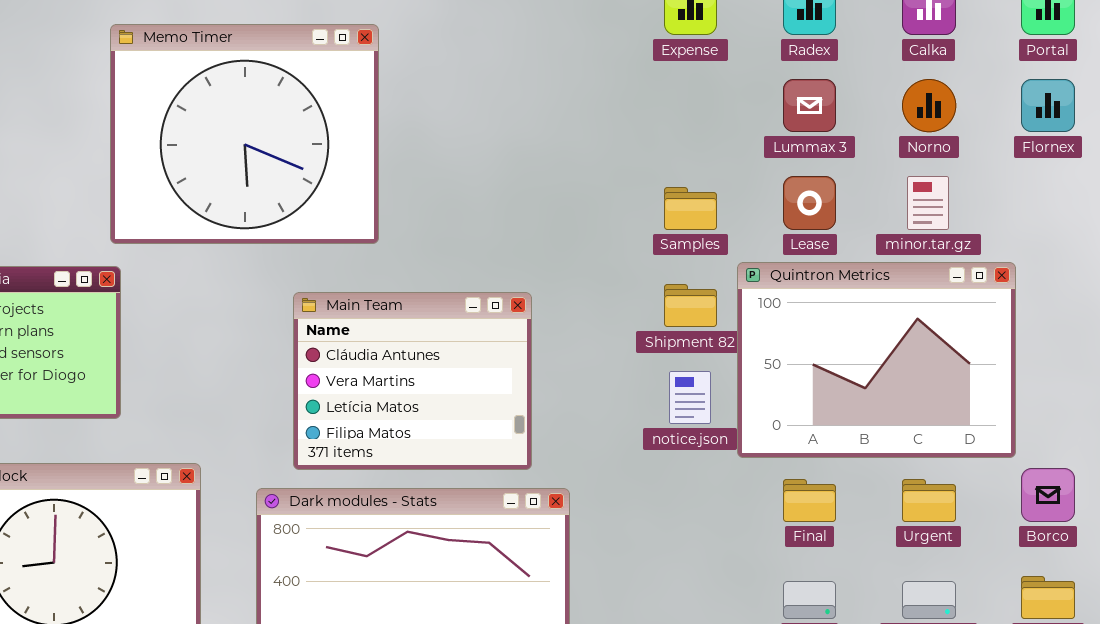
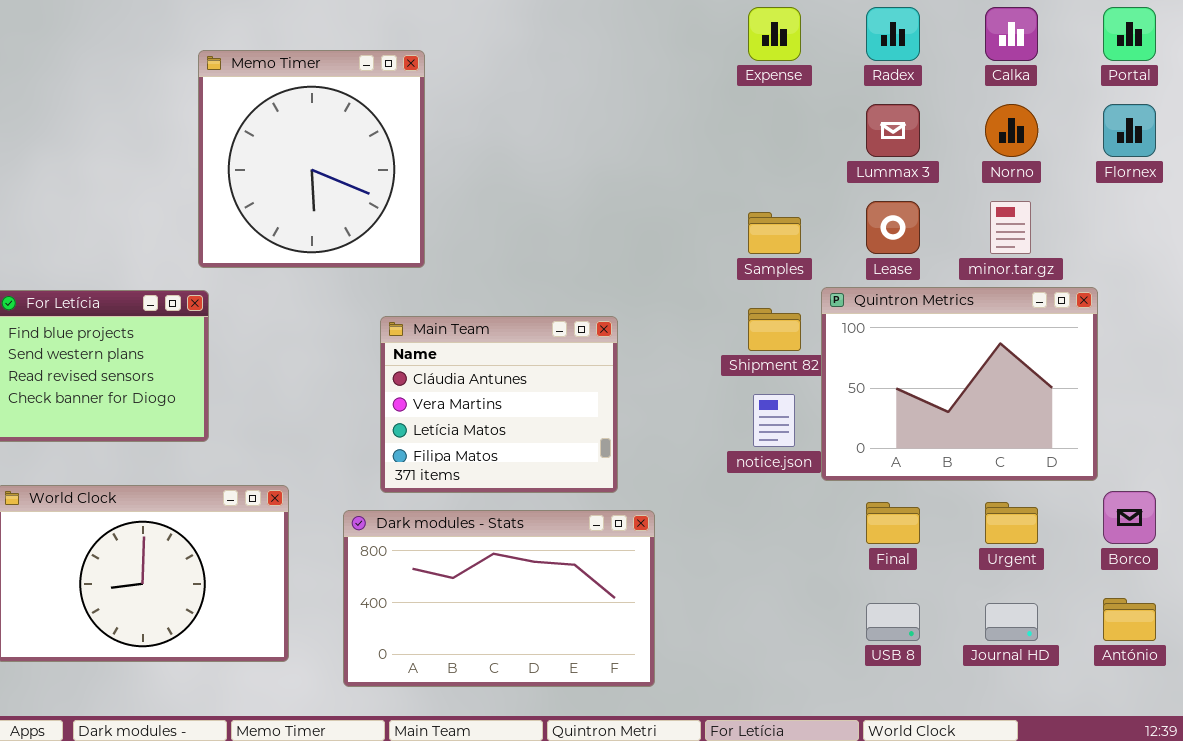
Memo Timer: [110,24,379,244] -> [198,50,425,268], resized

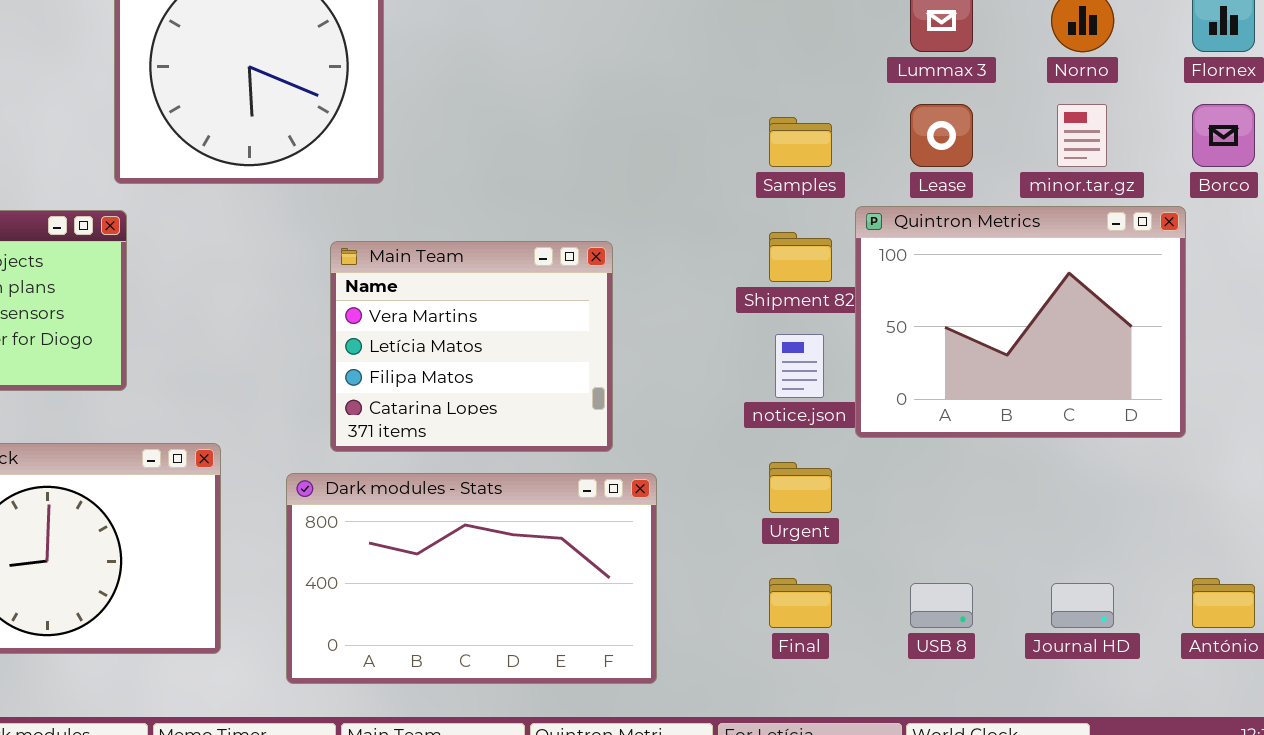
Main Team: [380,316,618,493] -> [330,241,613,452], scrolled down 1 row
Borco: [1103,491,1156,544] -> [1192,104,1255,167], moved
Final: [866,502,920,544] -> [769,578,832,628], moved
Urgent: [985,502,1038,544] -> [769,462,832,513], moved

